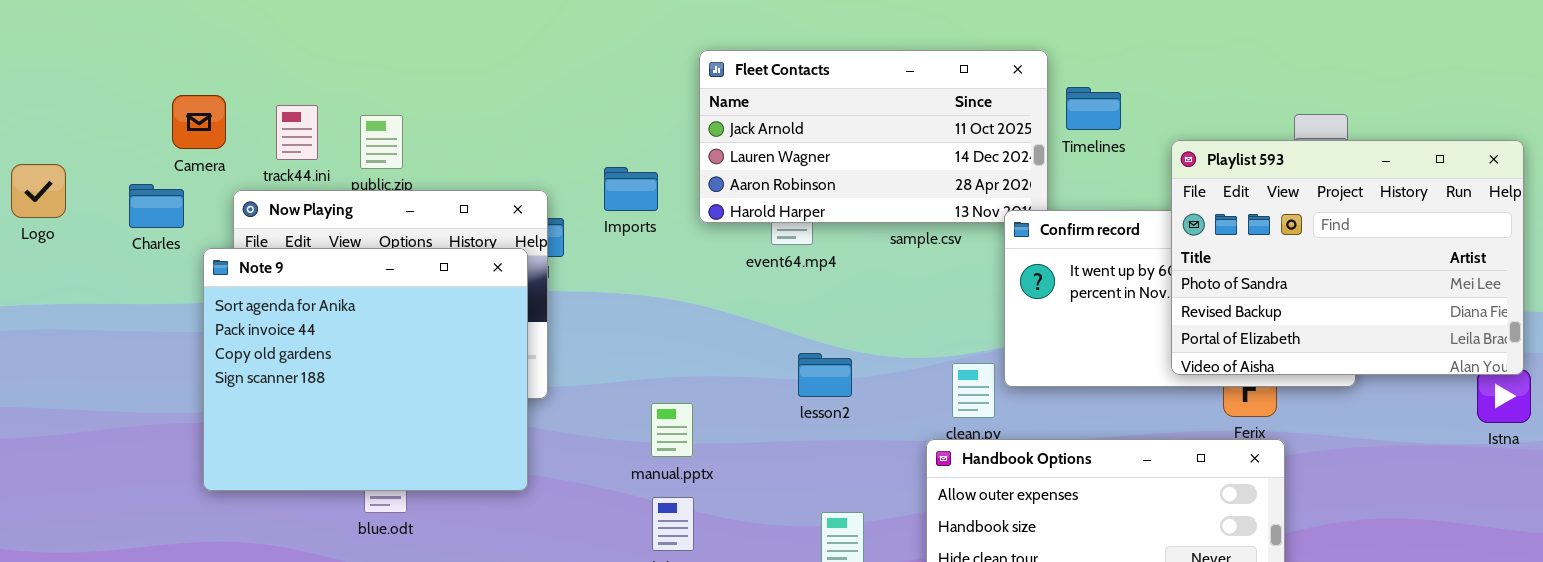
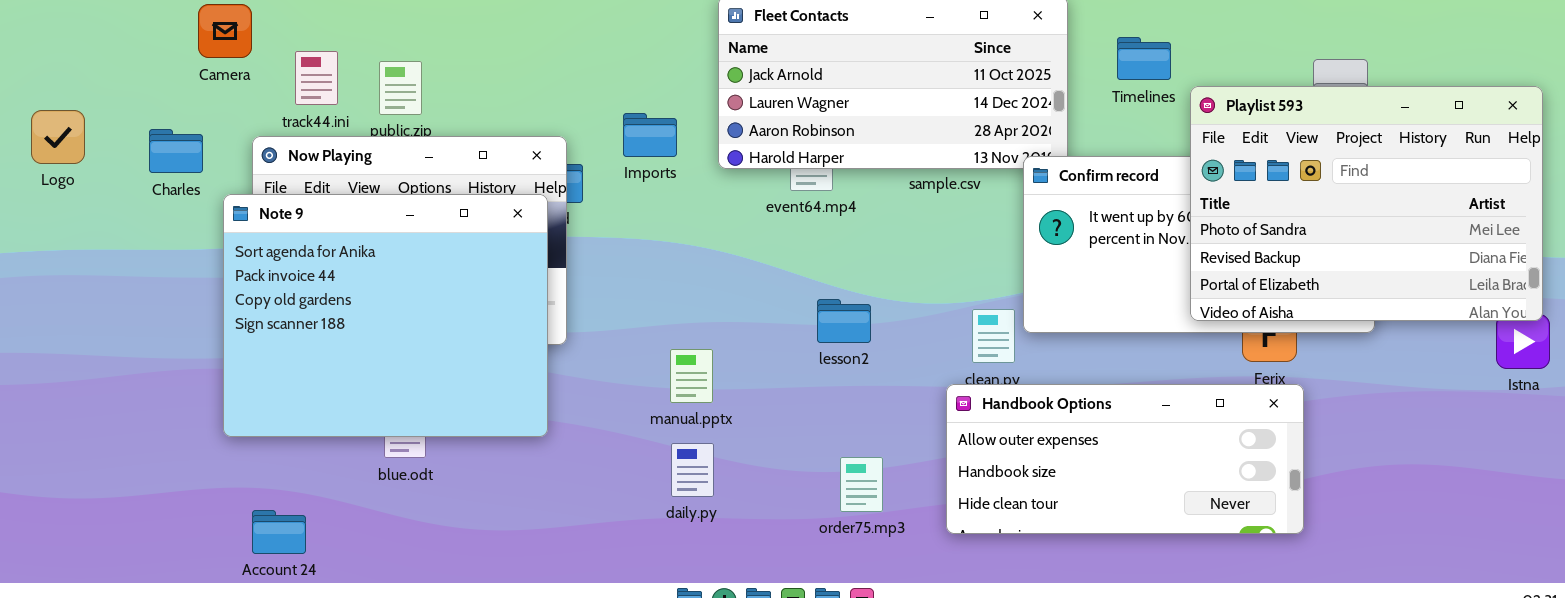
Timelines: [1066,87,1121,130] -> [1117,37,1171,80], moved
Camera: [172,95,226,149] -> [198,4,252,58], moved

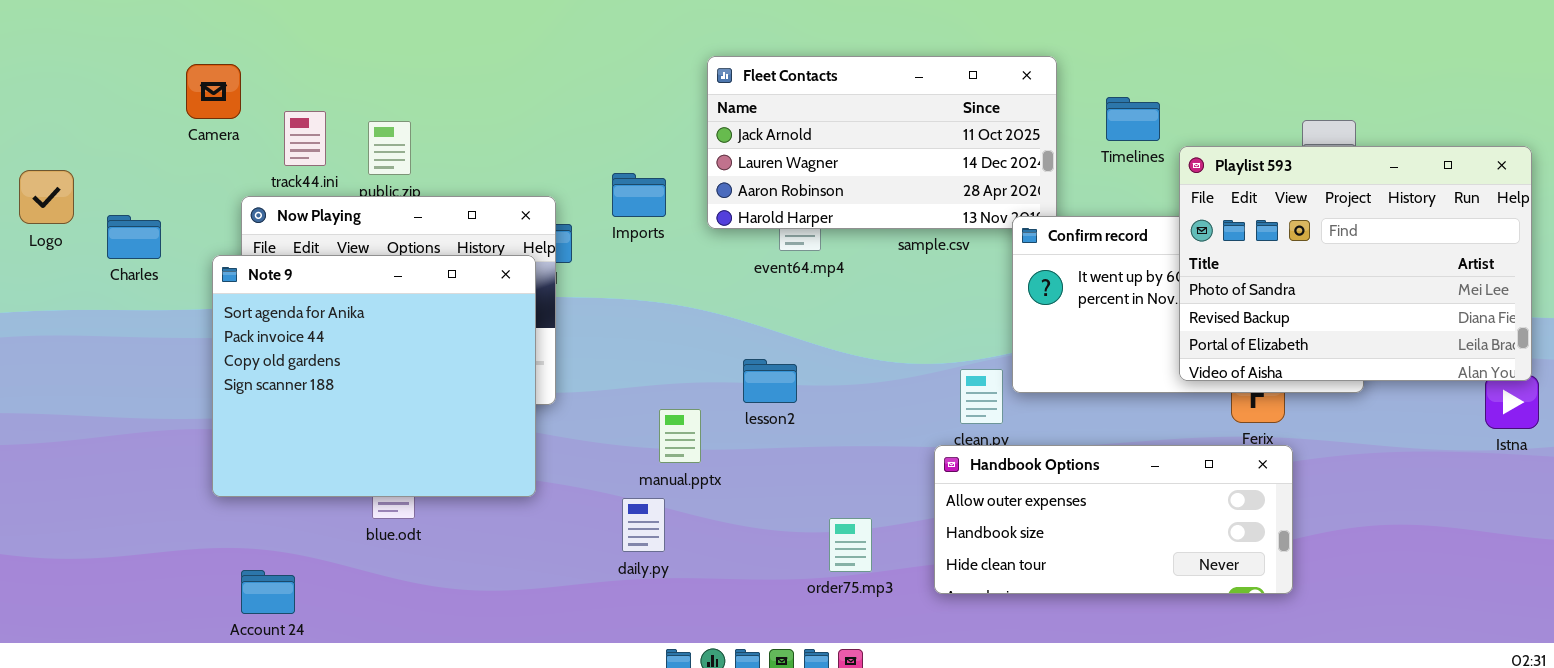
Charles: [149,129,203,173] -> [107,215,161,259], moved
lesson2: [817,299,871,343] -> [743,359,797,403], moved
daily.py: [671,443,714,497] -> [622,498,665,552], moved

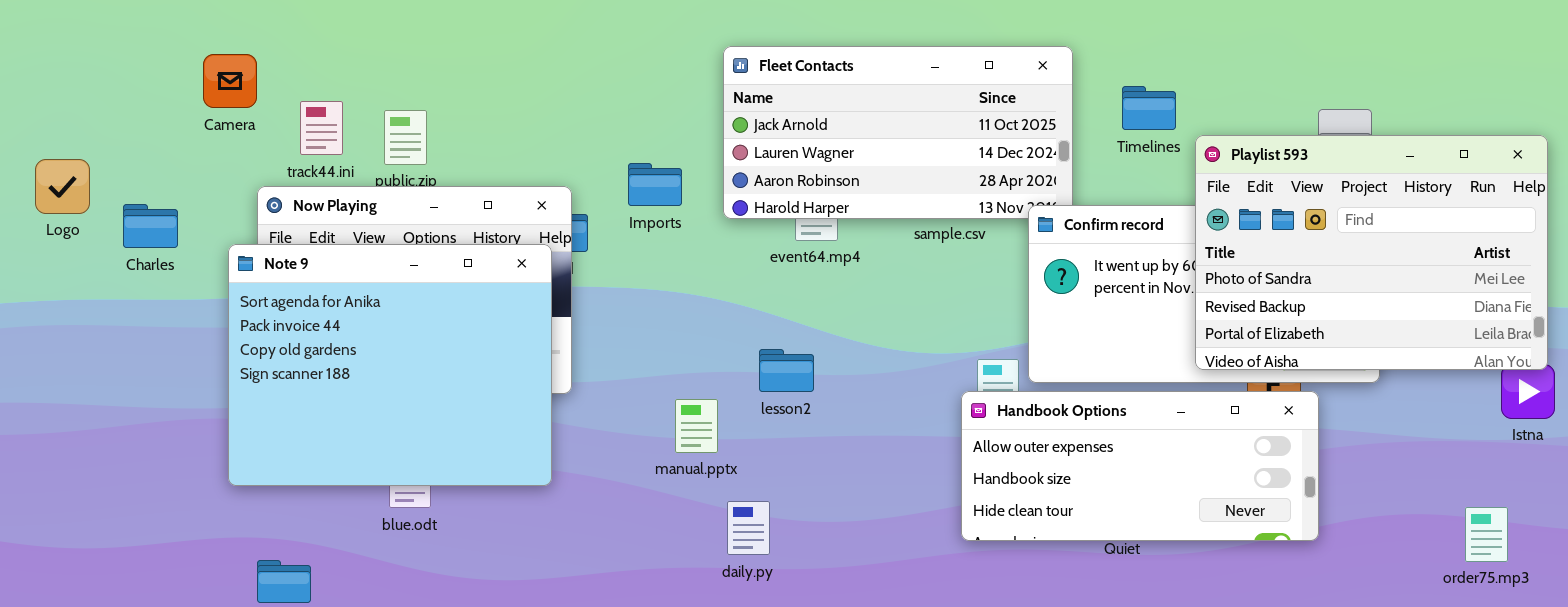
Handbook Options: [934,445,1293,594] -> [961,391,1319,541], moved
daily.py: [622,498,665,552] -> [727,501,770,555], moved
order75.mp3: [829,518,872,572] -> [1465,507,1508,562], moved

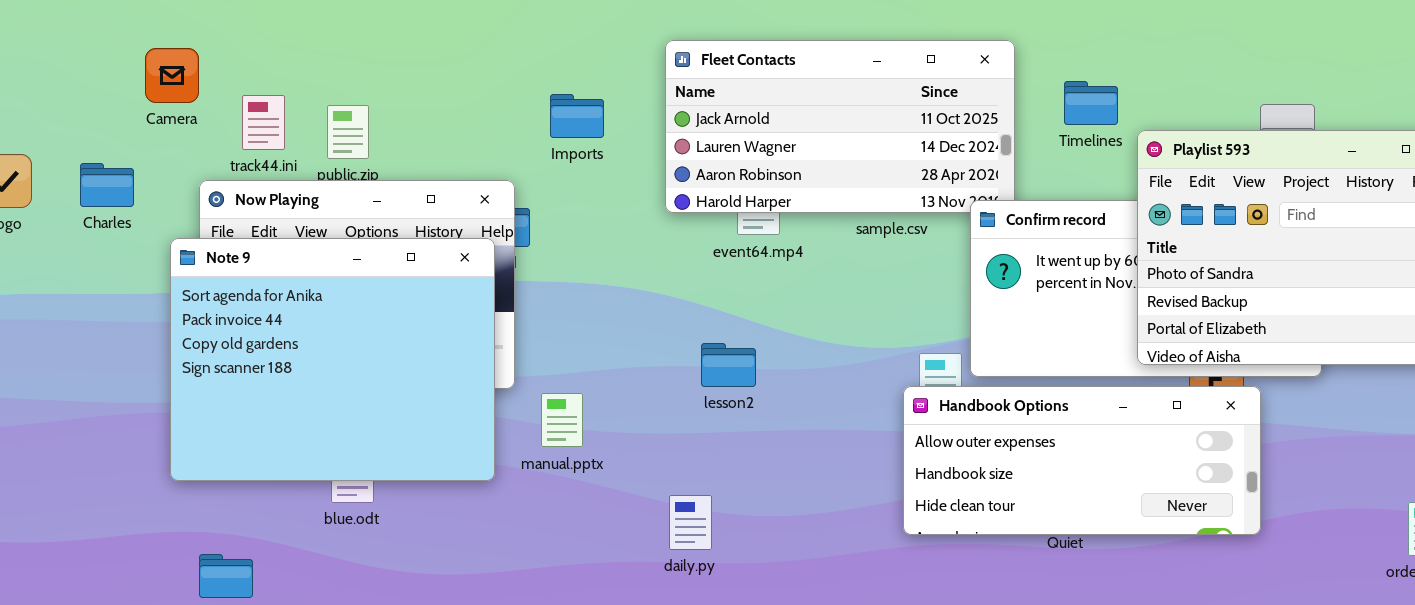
Imports: [628,163,682,206] -> [550,94,604,138], moved
Charles: [123,204,178,248] -> [80,163,134,207], moved
manual.pptx: [675,399,718,453] -> [541,393,583,447], moved

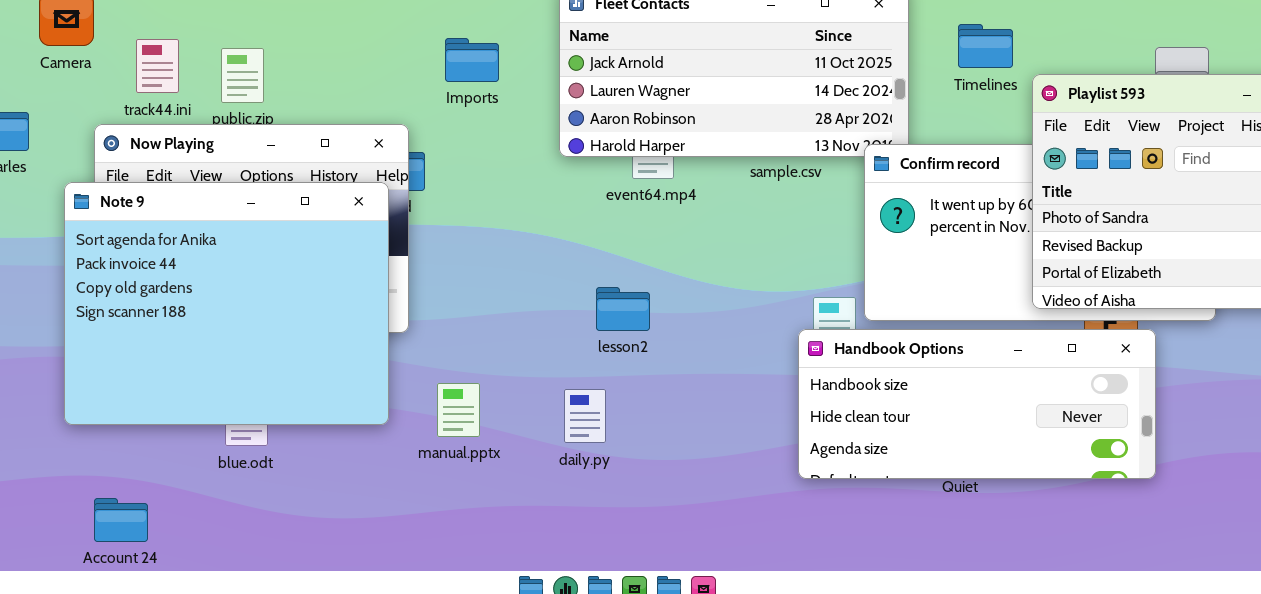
Handbook Options: [903,386,1261,535] -> [798,329,1156,479], scrolled down 1 row
manual.pptx: [541,393,583,447] -> [437,383,480,437], moved
daily.py: [669,495,712,550] -> [564,389,606,443], moved

